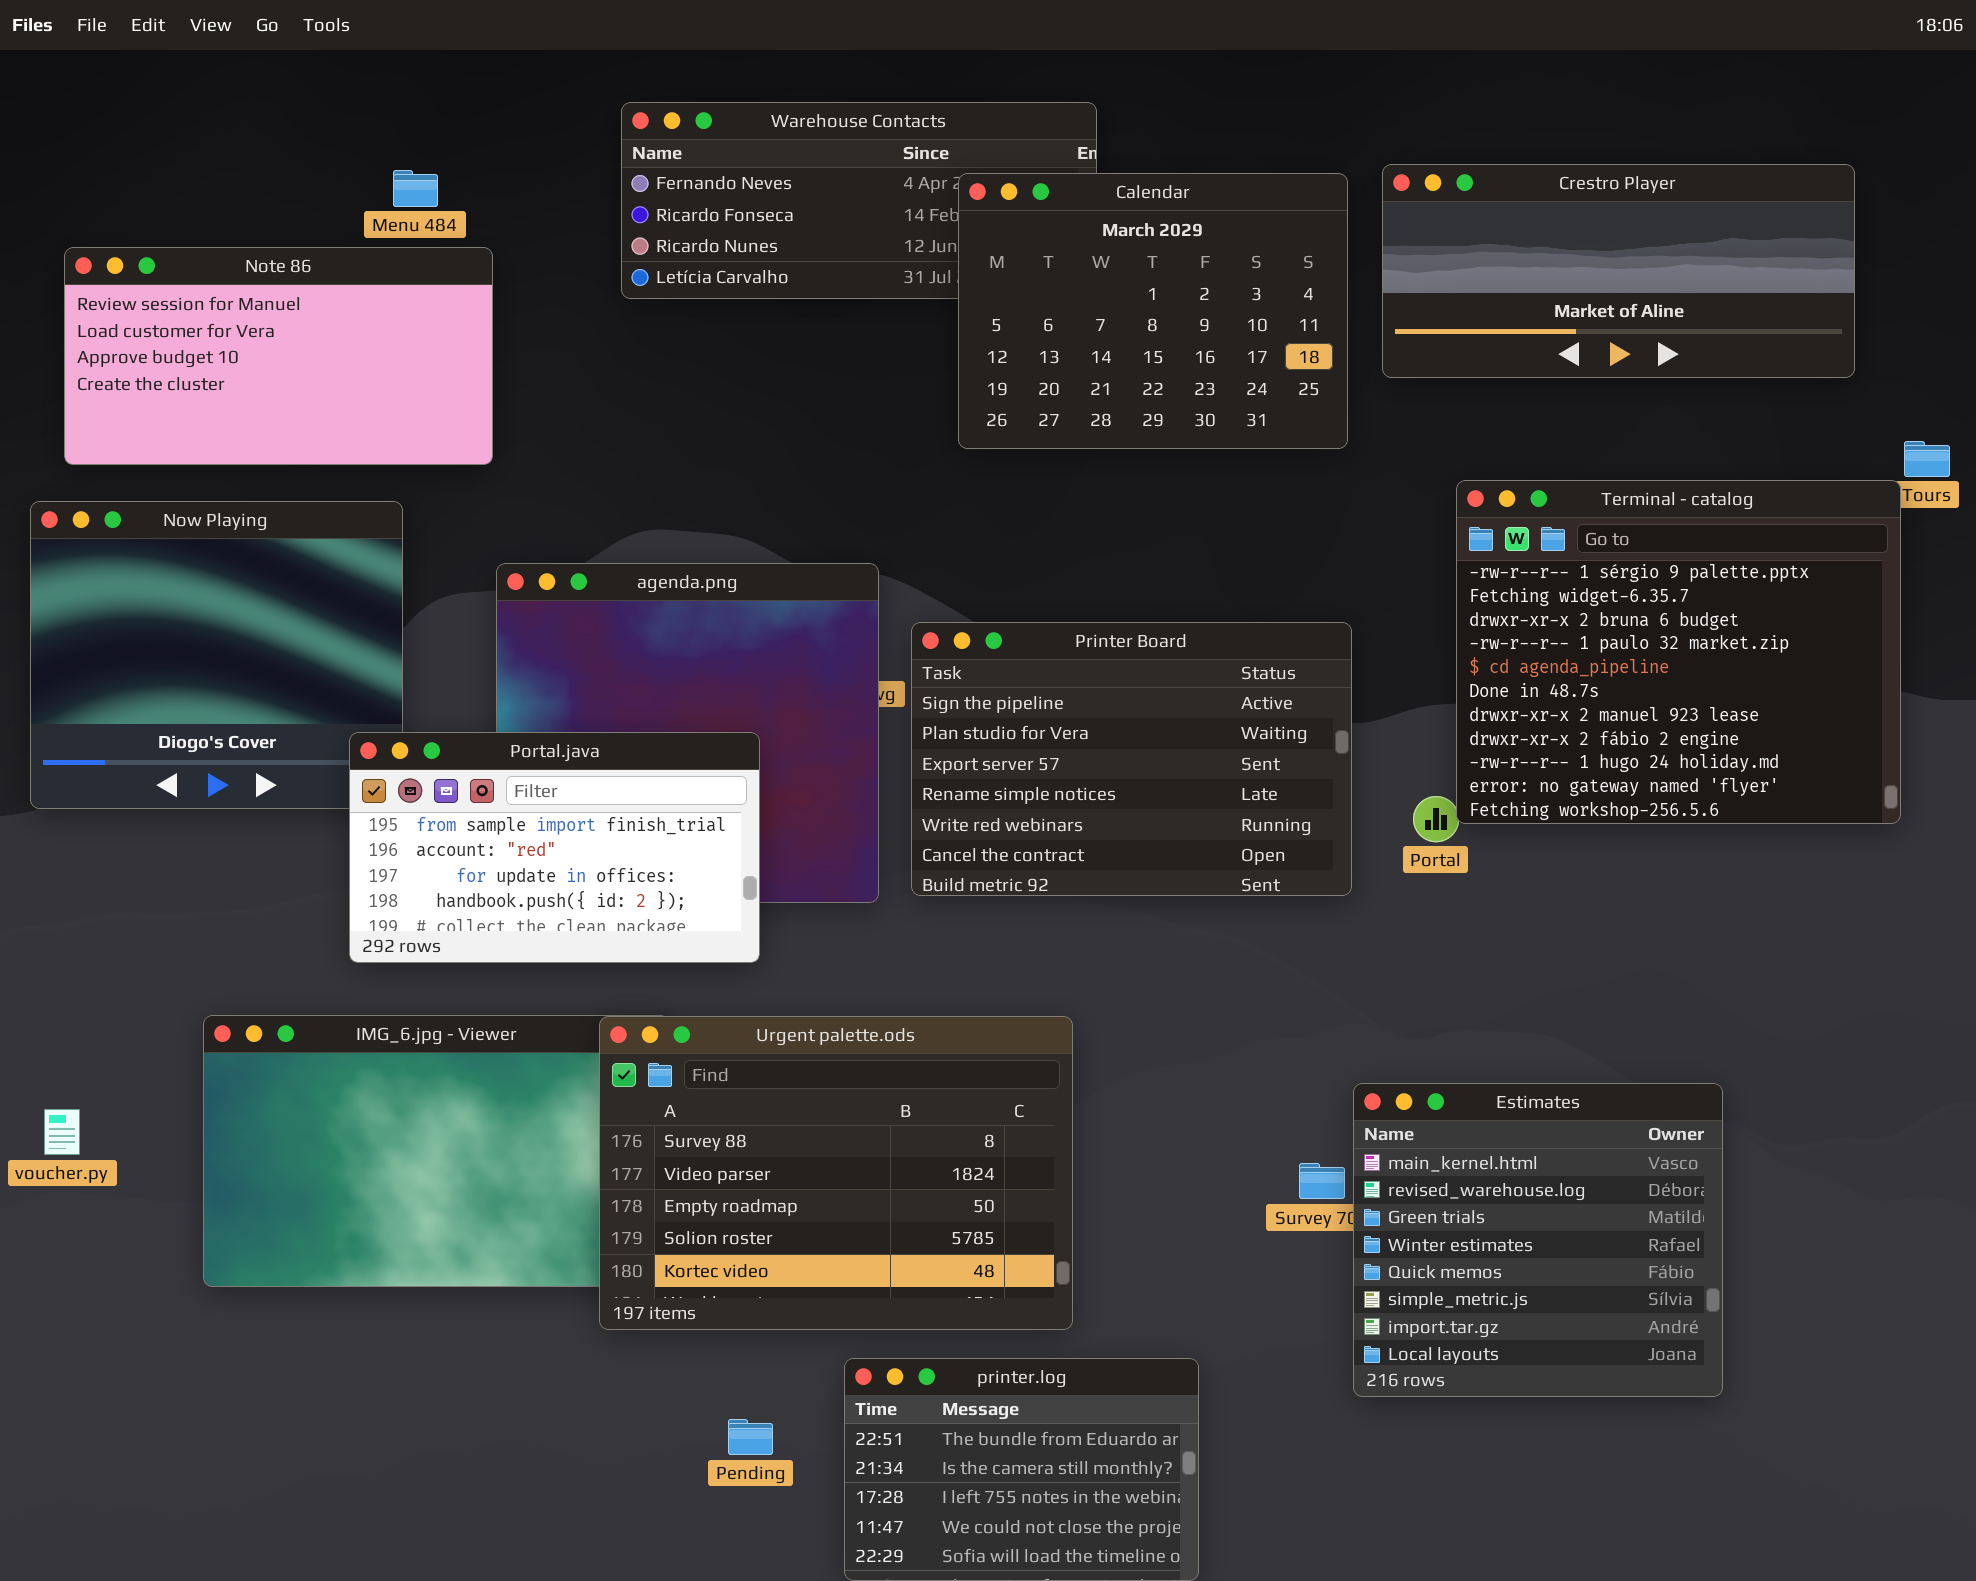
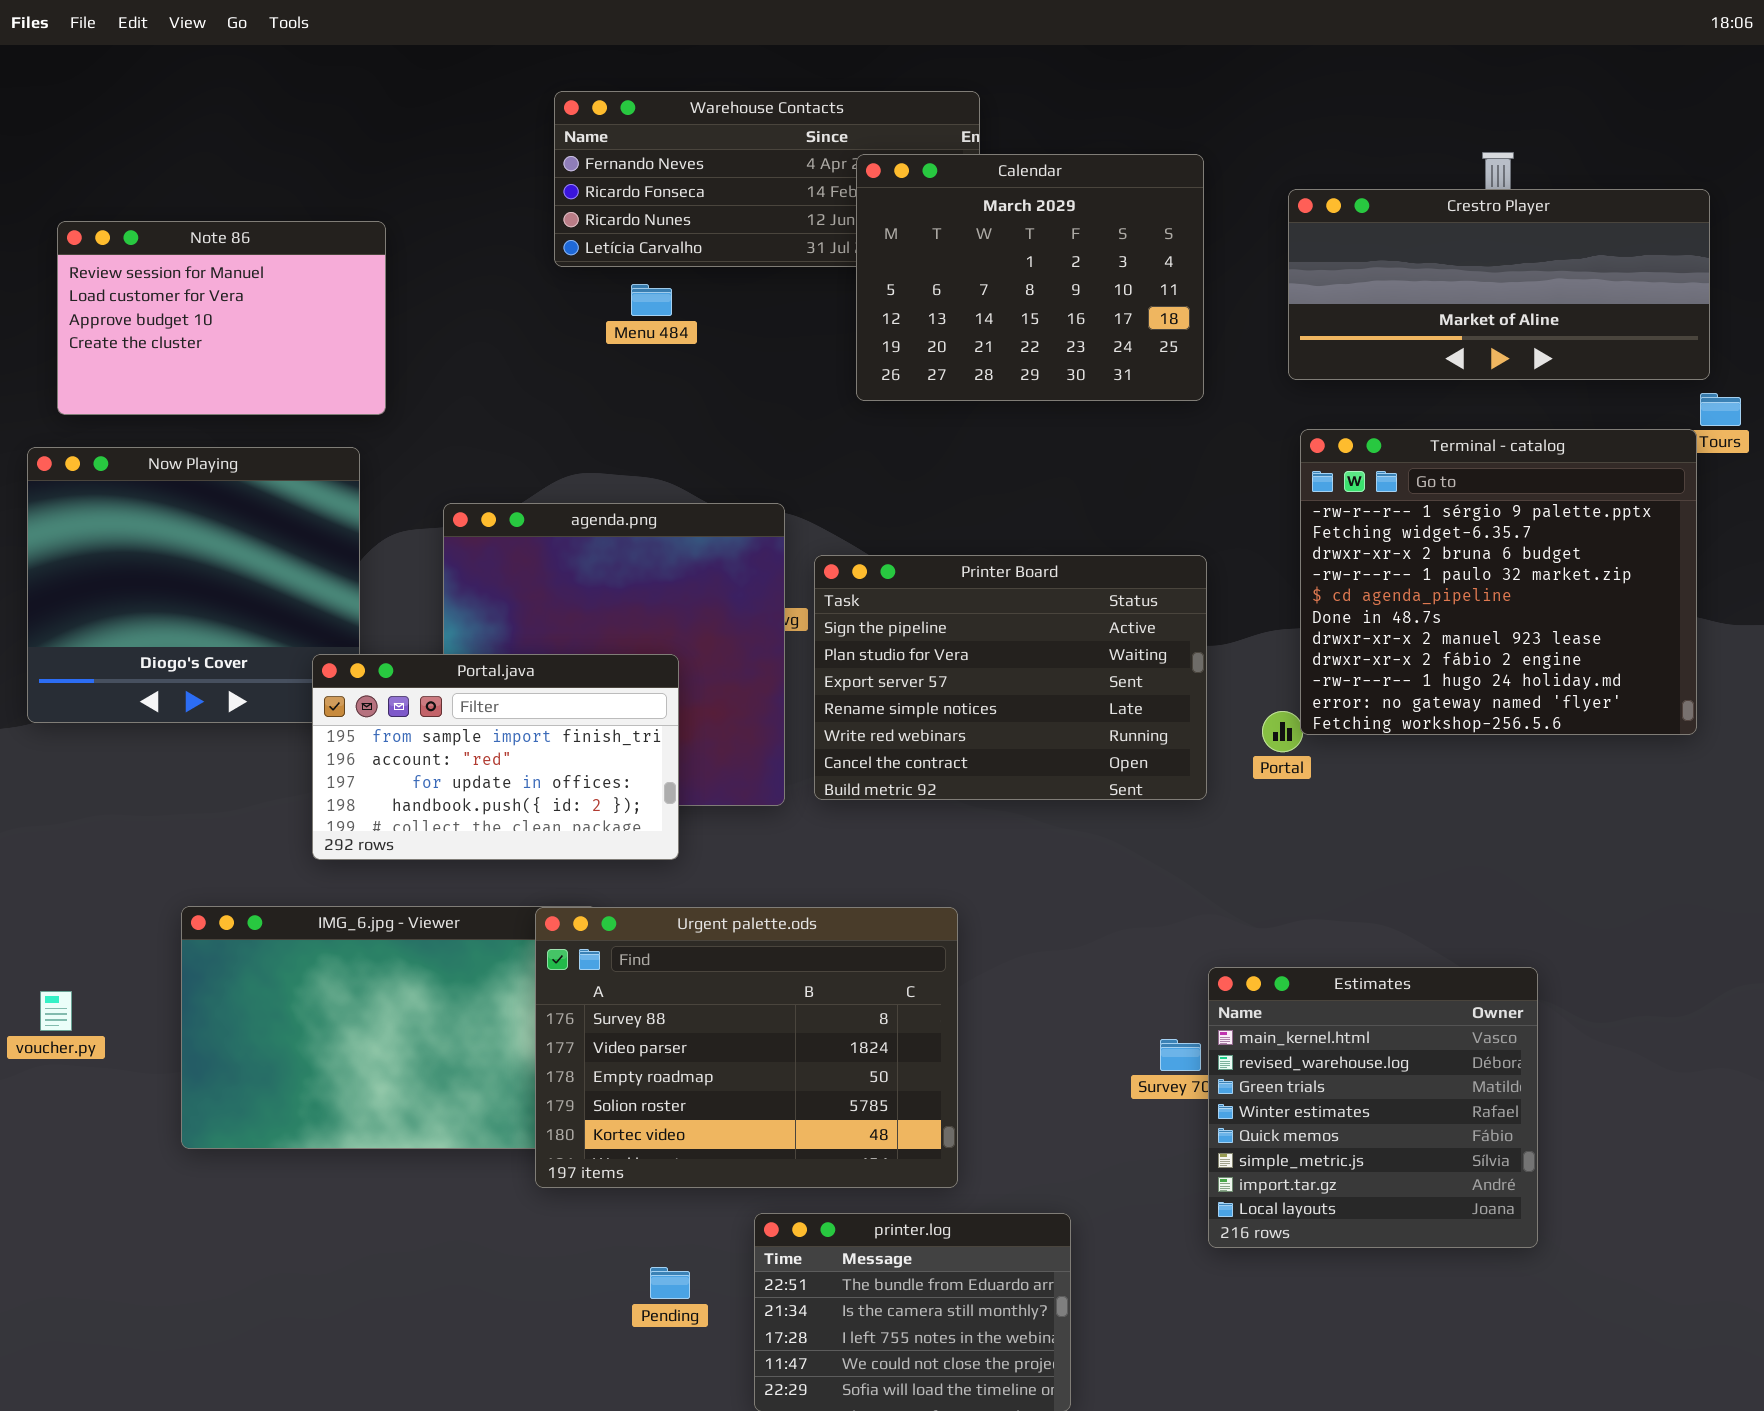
Crestro Player: [1382,164,1855,378] -> [1288,189,1710,380], moved
Menu 484: [393,170,438,207] -> [631,284,672,316], moved
Note 86: [64,247,493,465] -> [57,221,386,415], resized

